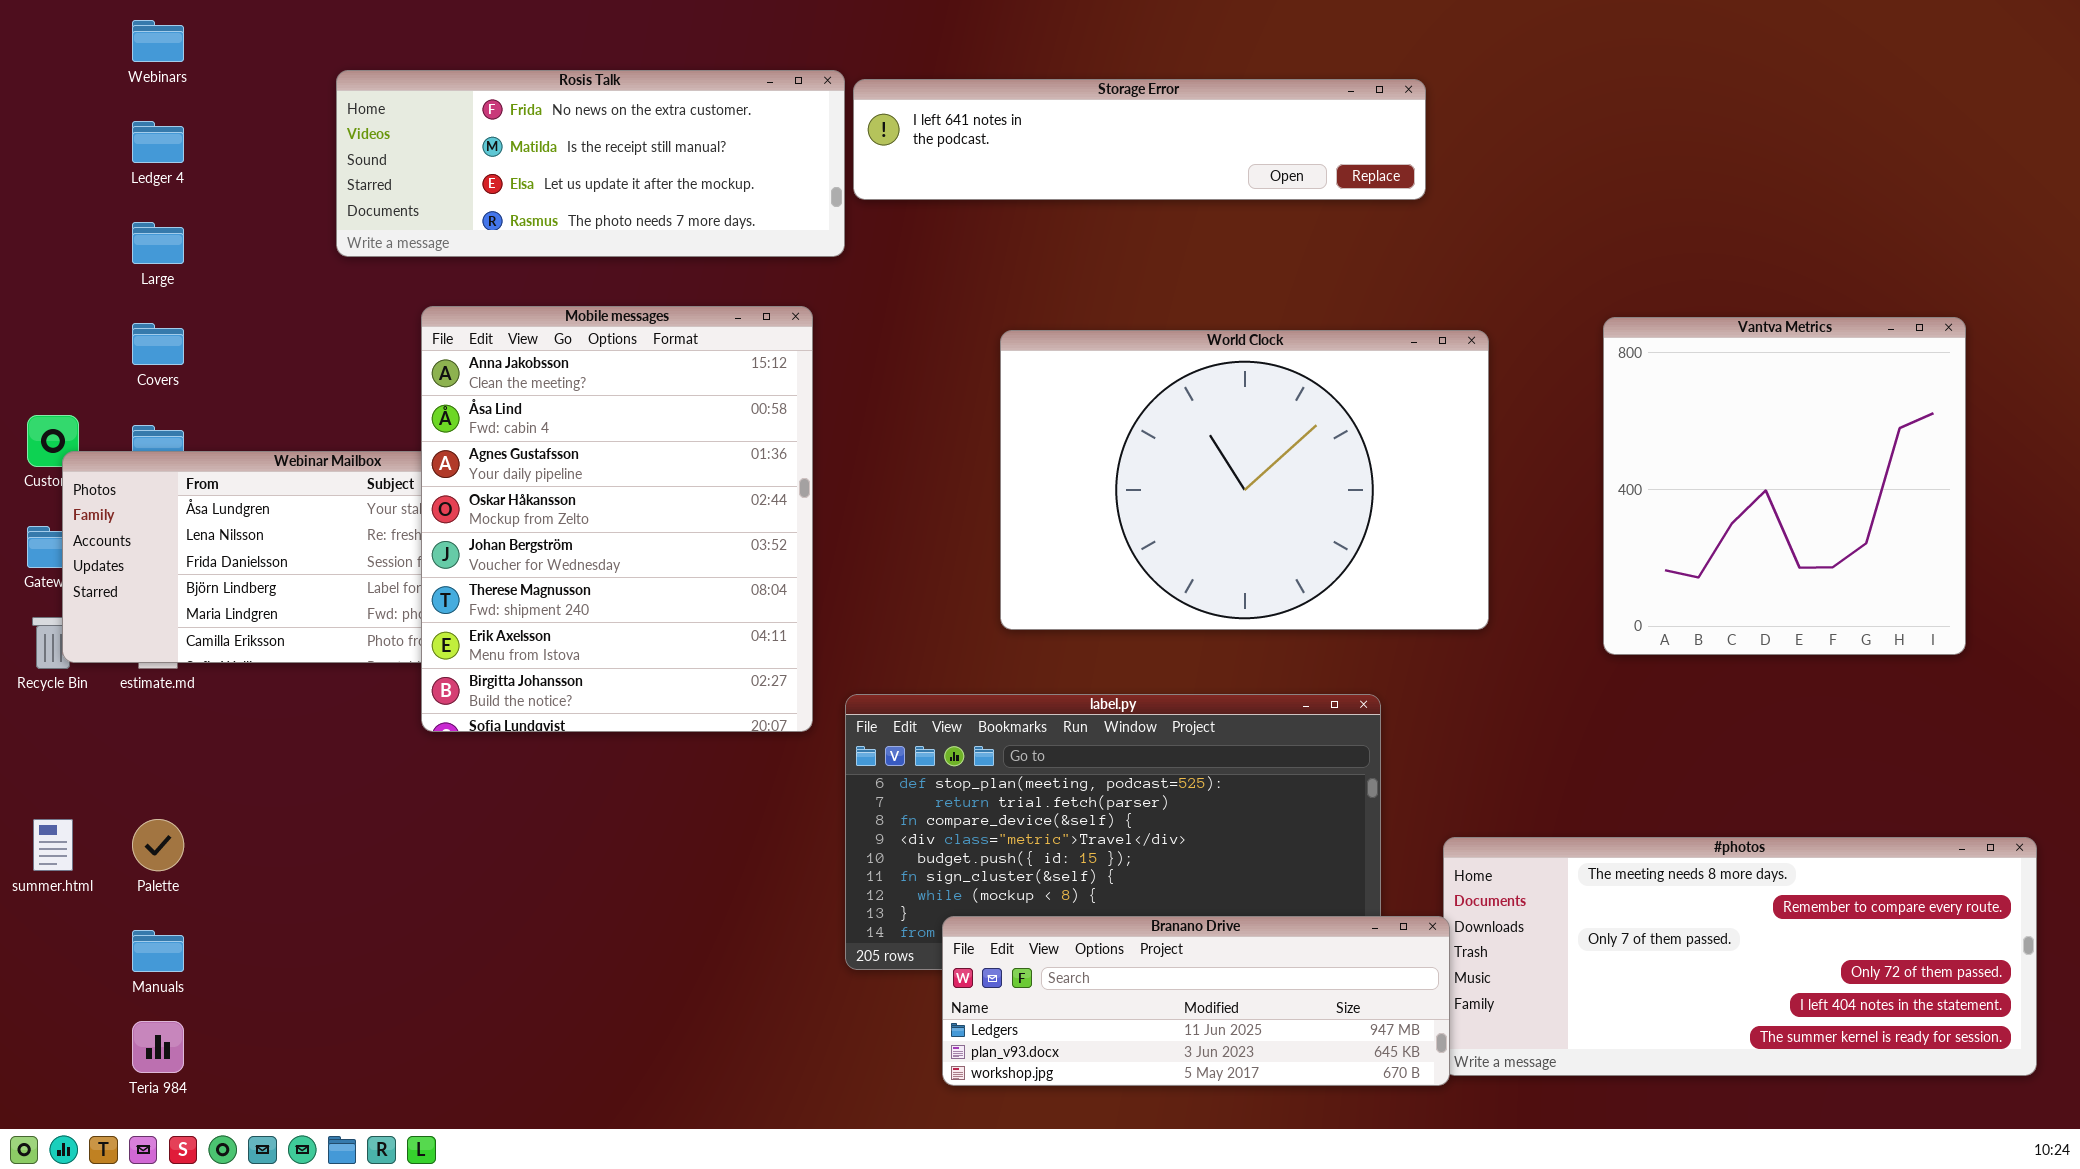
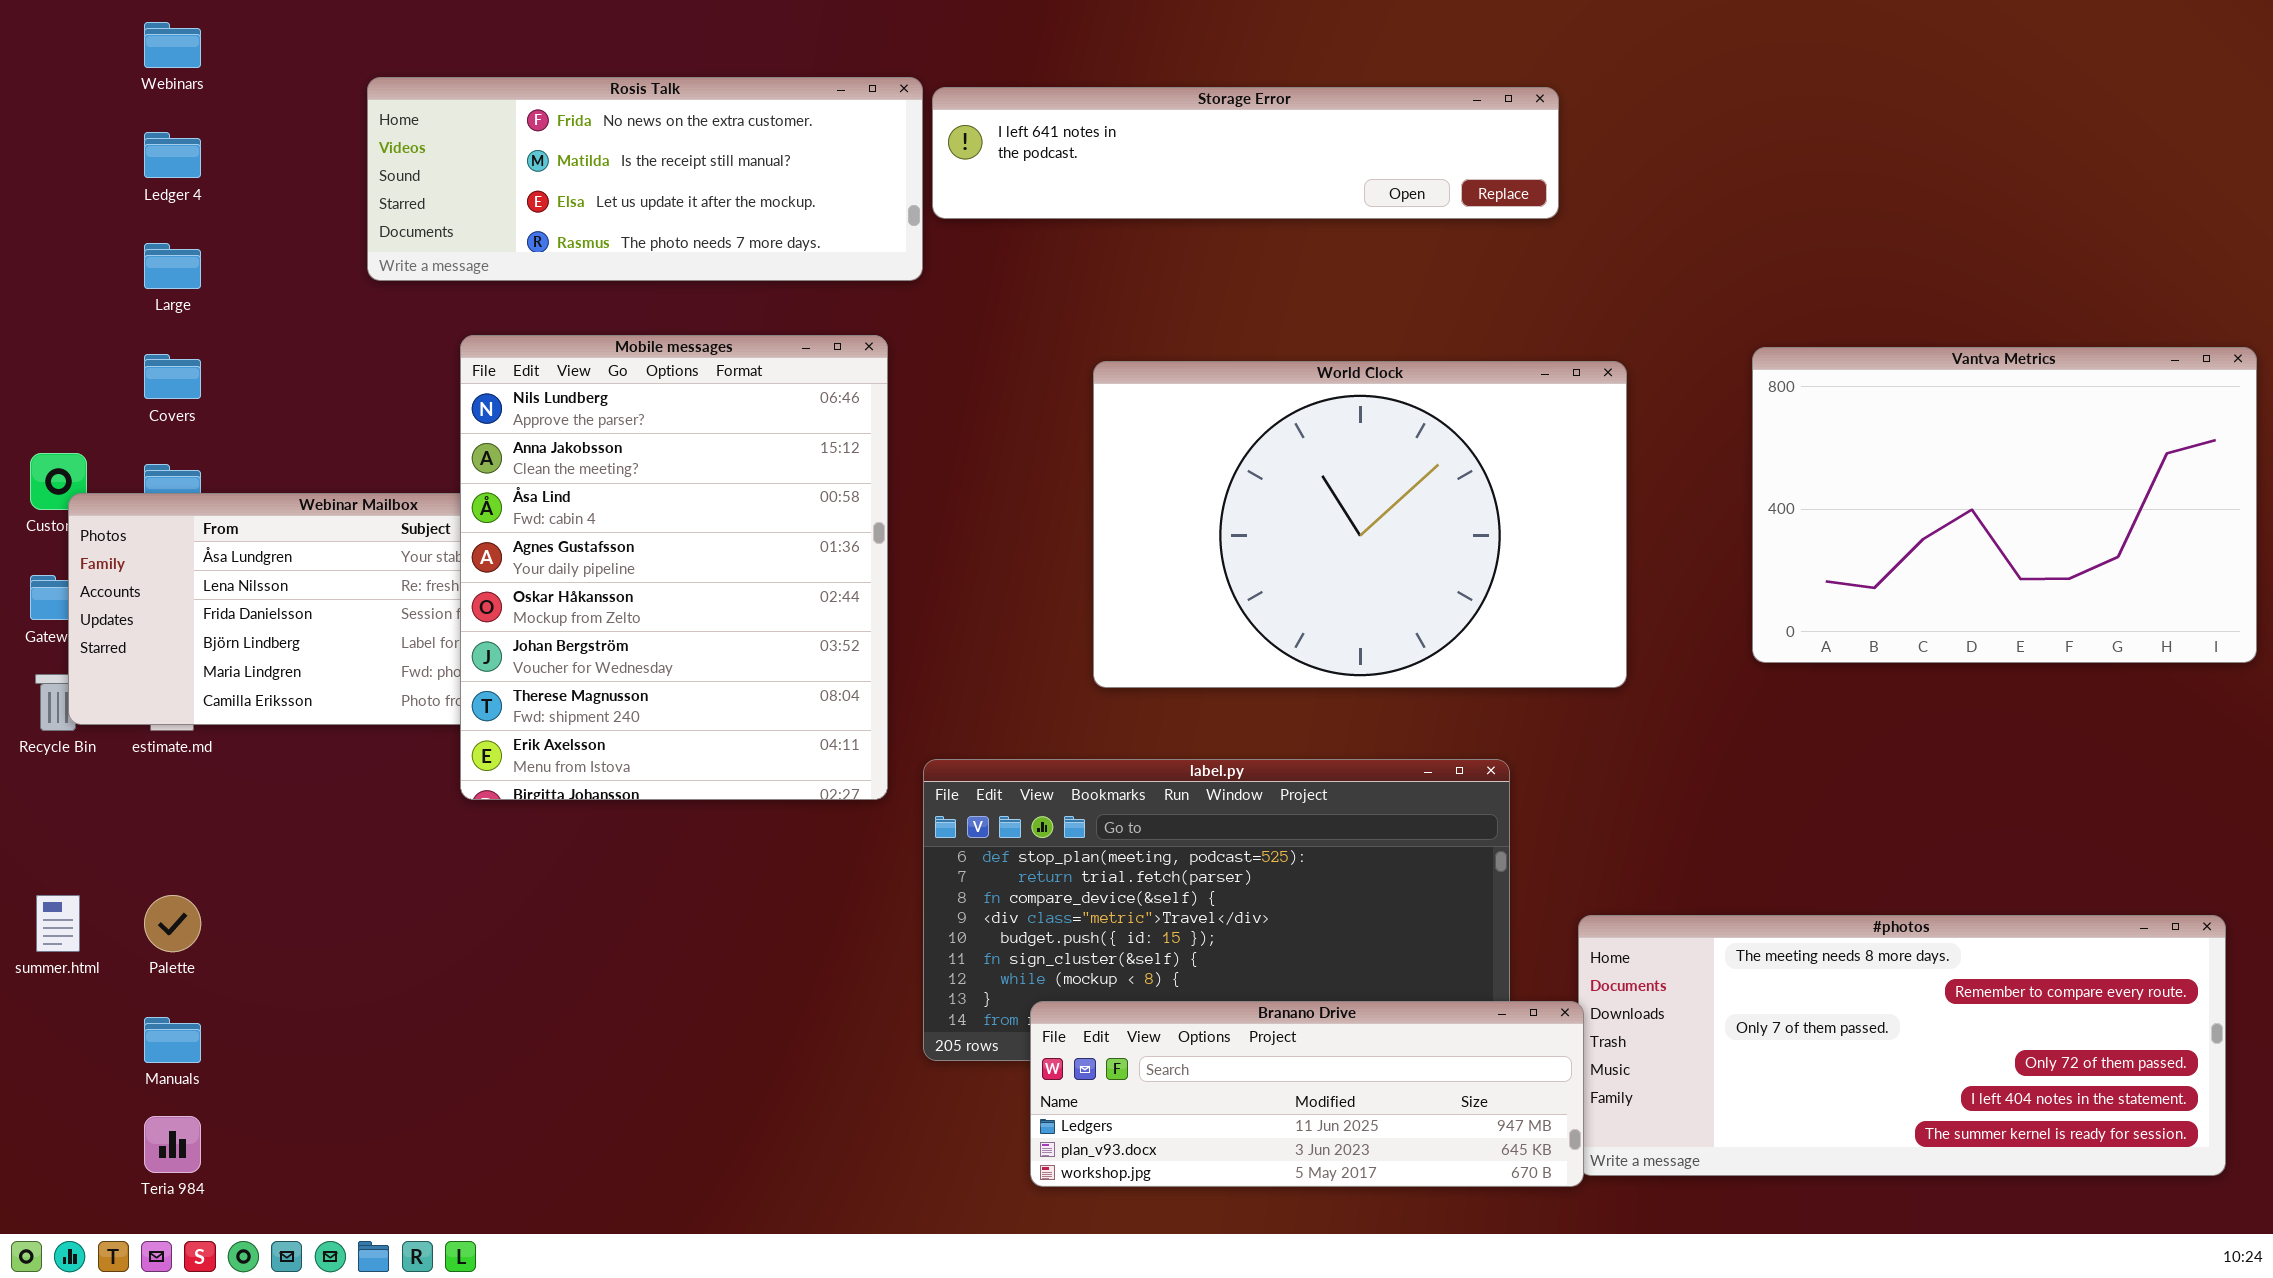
Mobile messages: [421,306,813,732] -> [460,335,888,800], scrolled up 1 row
Vantva Metrics: [1603,317,1966,655] -> [1752,347,2257,663], resized

